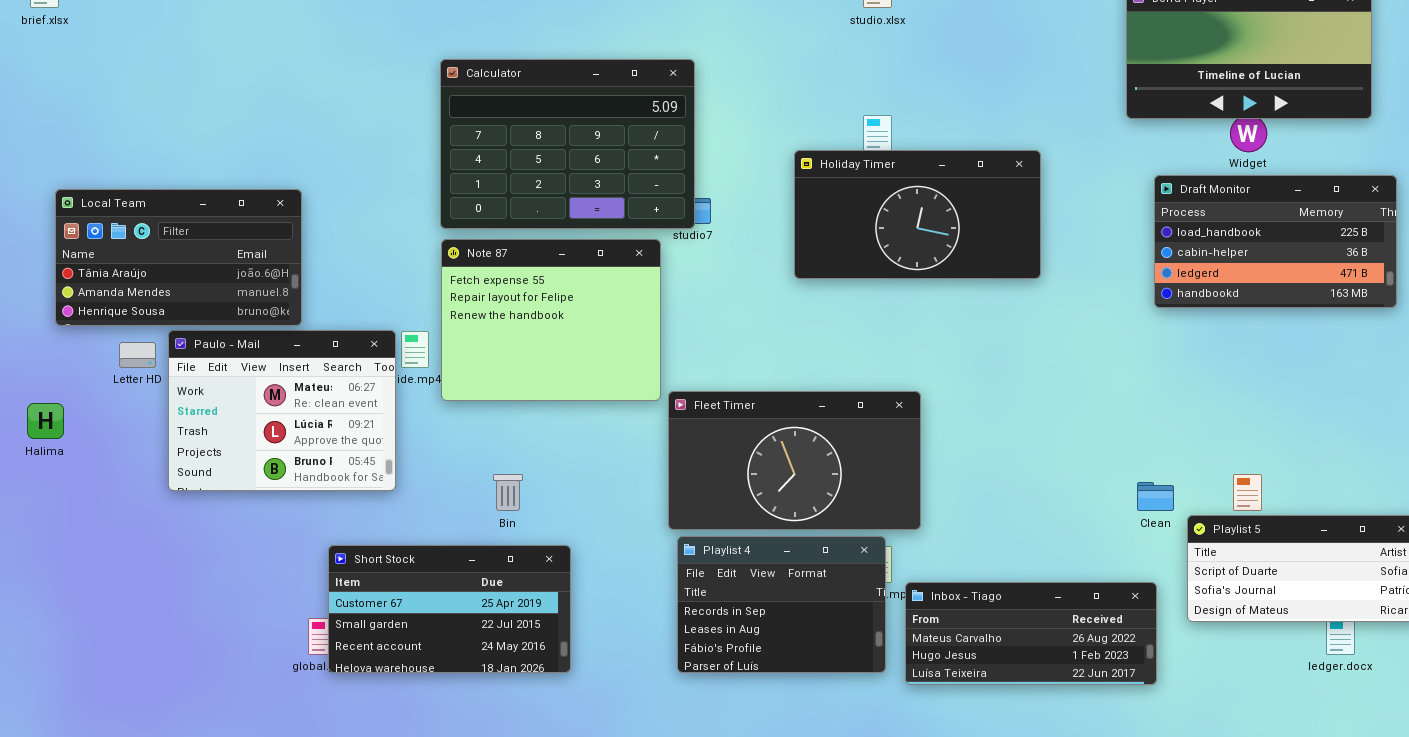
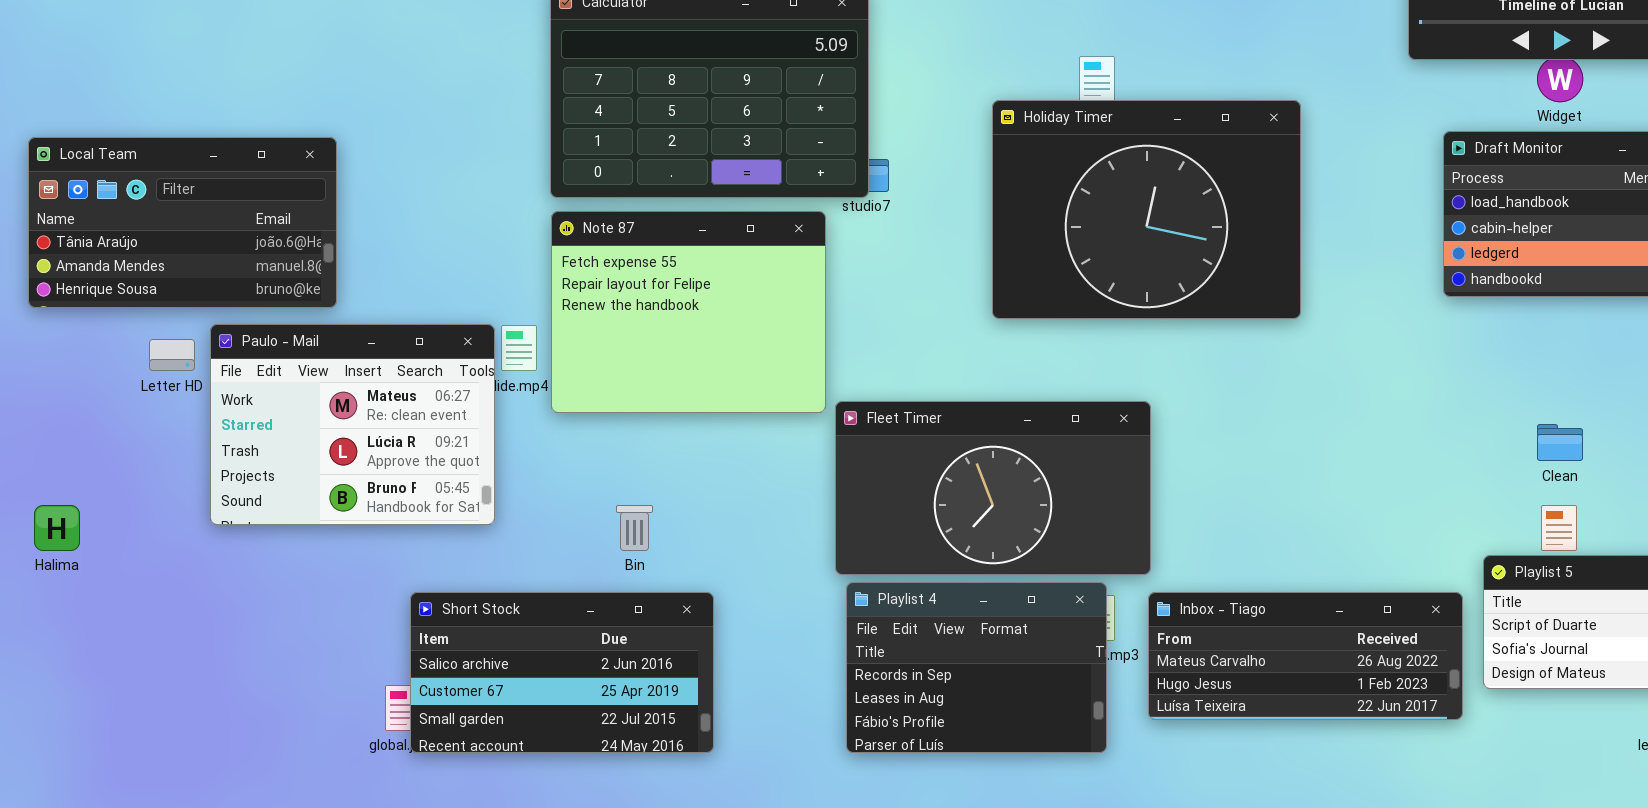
Holiday Timer: [794,150,1041,279] -> [992,100,1301,319], resized
Local Team: [55,189,302,326] -> [28,137,337,308], moved
Halima: [27,403,64,439] -> [34,505,80,551], moved
Clean: [1137,482,1174,511] -> [1537,424,1583,461], moved
Short Stock: [328,545,571,673] -> [410,592,714,753], scrolled up 1 row
Inbox - Tiago: [905,582,1157,685] -> [1148,592,1463,720], moved

